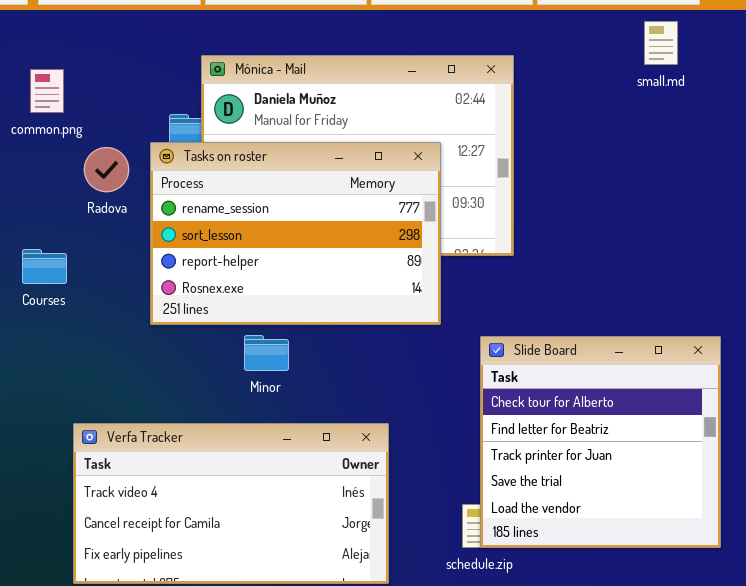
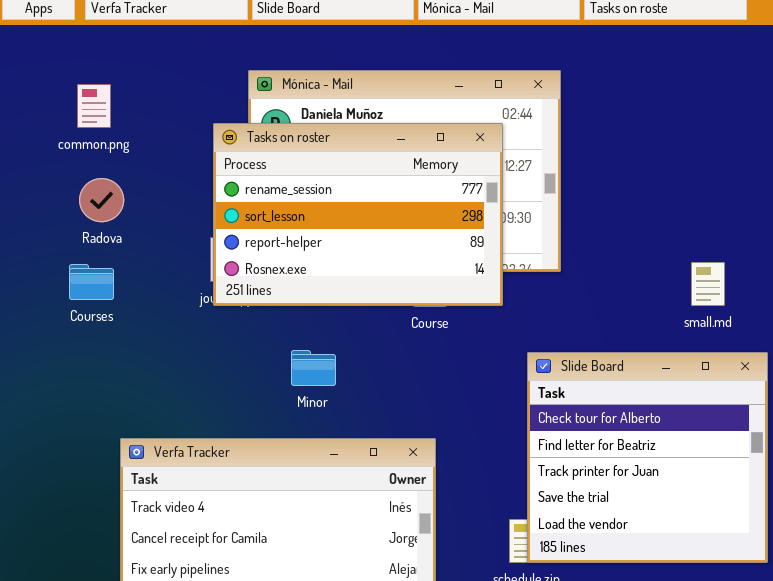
small.md: [644,21,678,65] -> [691,262,725,306], moved
Tasks on roster: [150,142,441,325] -> [213,123,503,306], moved
Radova: [84,147,129,192] -> [79,178,124,222], moved

